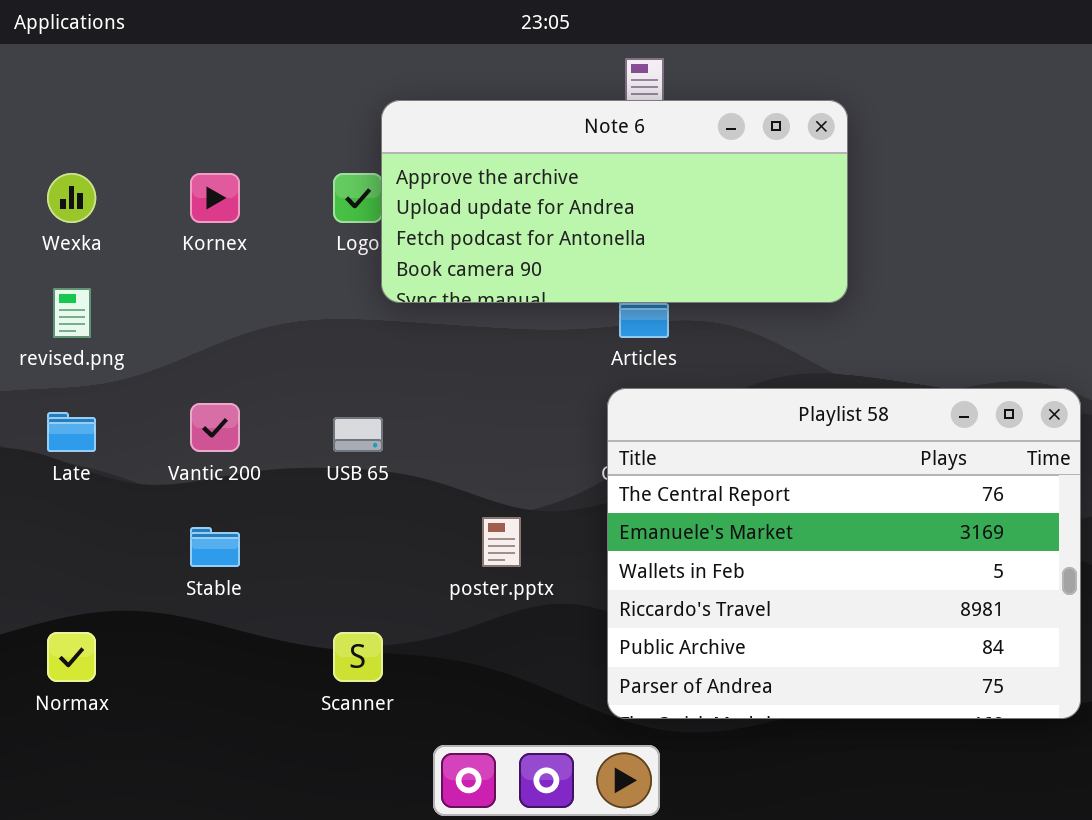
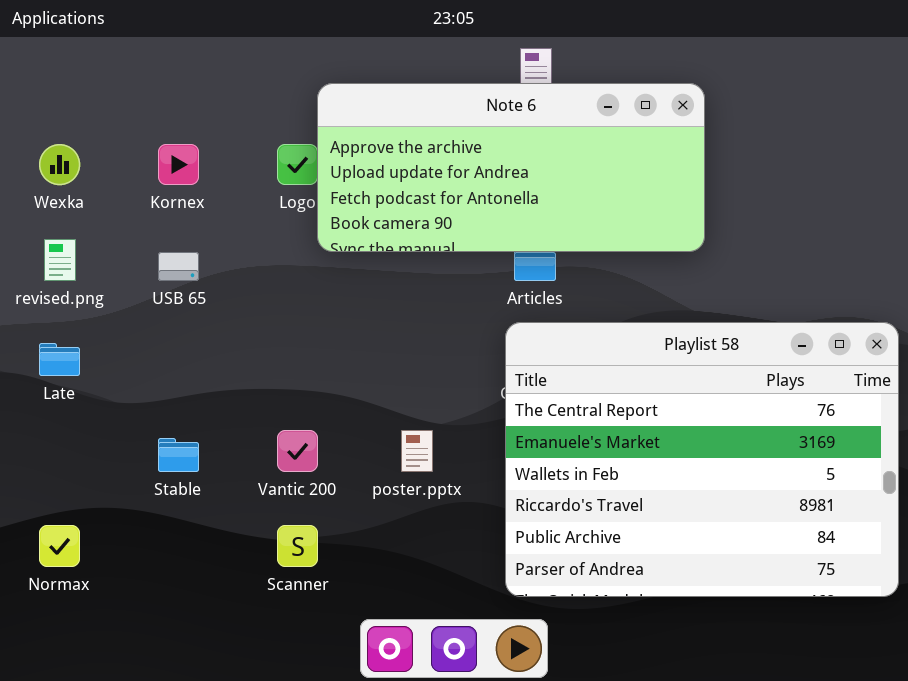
Vantic 200: [190,403,240,452] -> [277,430,318,472], moved
USB 65: [333,417,383,452] -> [158,252,199,281], moved

